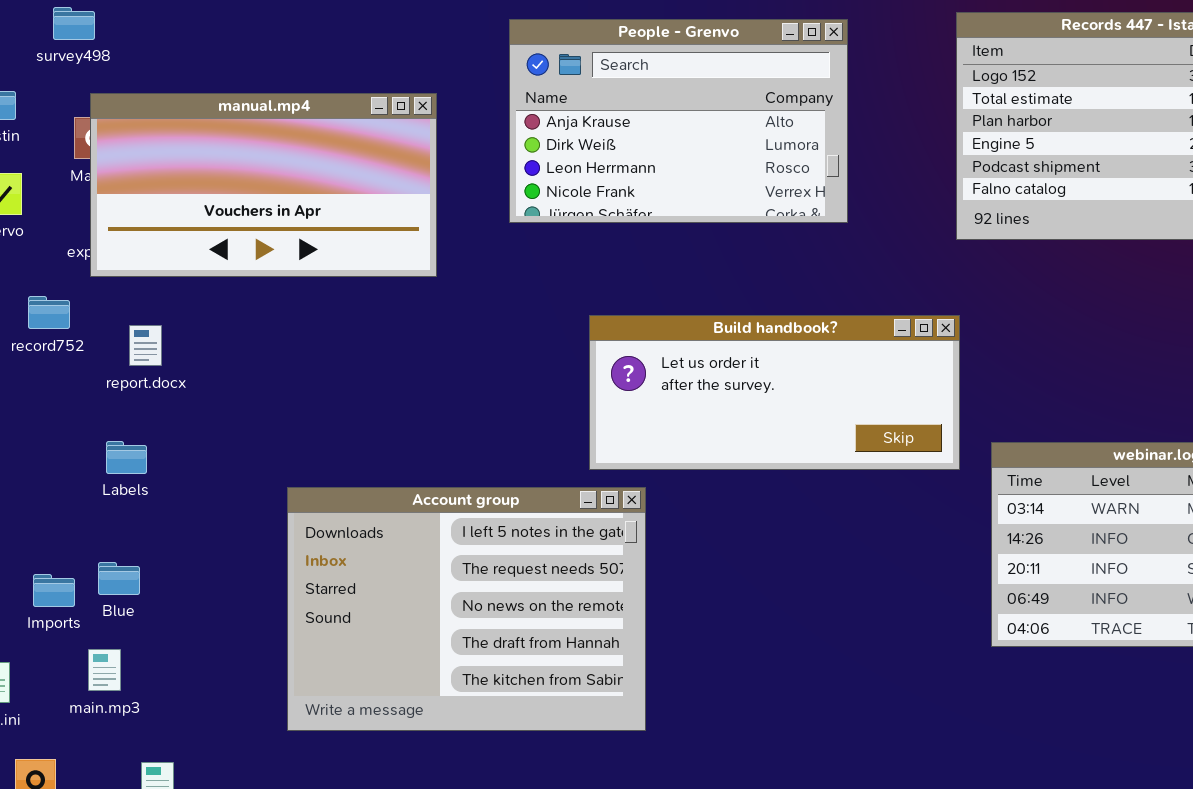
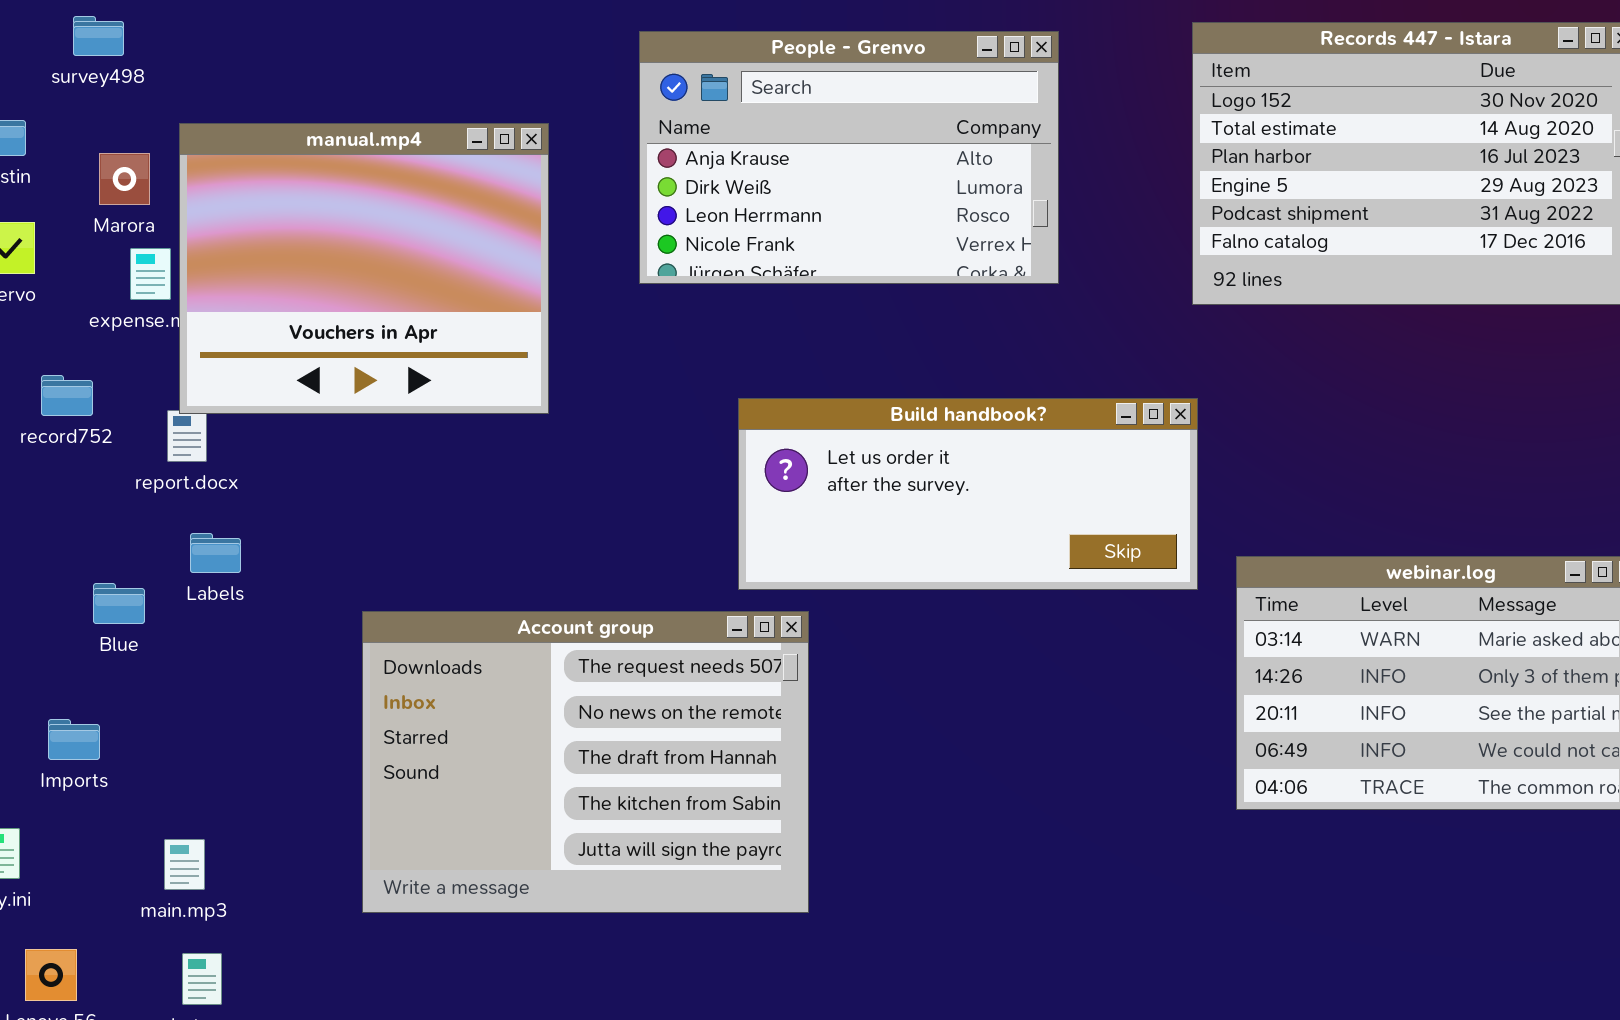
manual.mp4: [90,93,437,277] -> [179,123,549,414], resized
Labels: [106,441,147,474] -> [190,533,241,573], moved
Account group: [287,487,646,731] -> [362,611,809,913], scrolled down 1 row
Blue: [98,562,140,595] -> [93,583,145,624], moved
main.mp3: [88,649,121,691] -> [164,839,205,890], moved

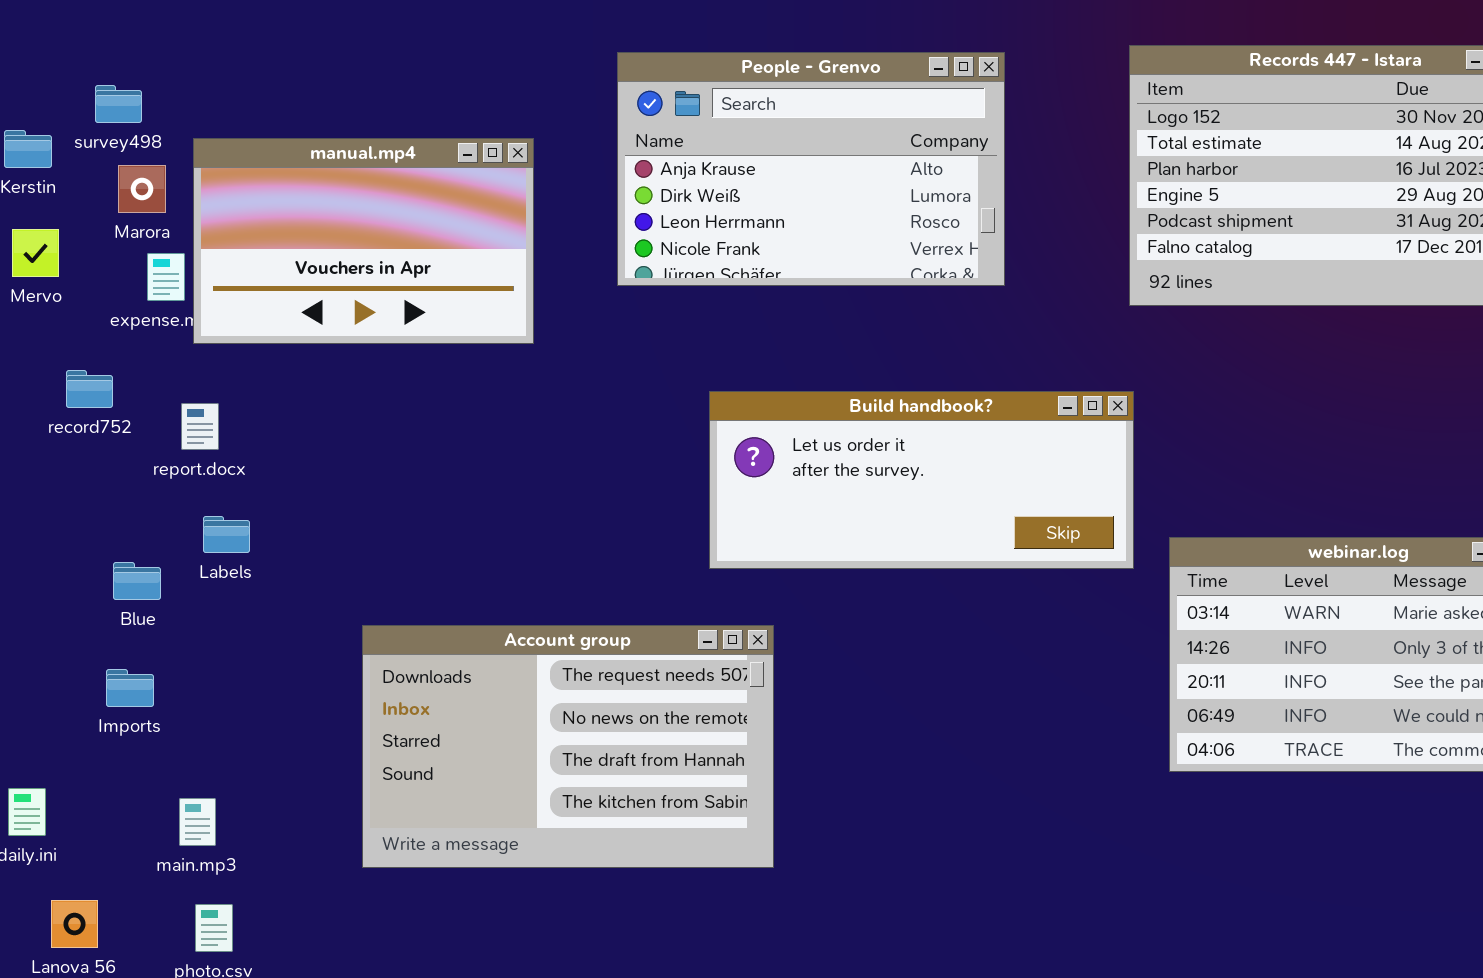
survey498: [73,16,124,56] -> [95,85,142,123], moved
manual.mp4: [179,123,549,414] -> [193,138,534,344], resized
Account group: [362,611,809,913] -> [362,625,774,868], resized
Imports: [48,719,100,760] -> [106,669,154,707], moved

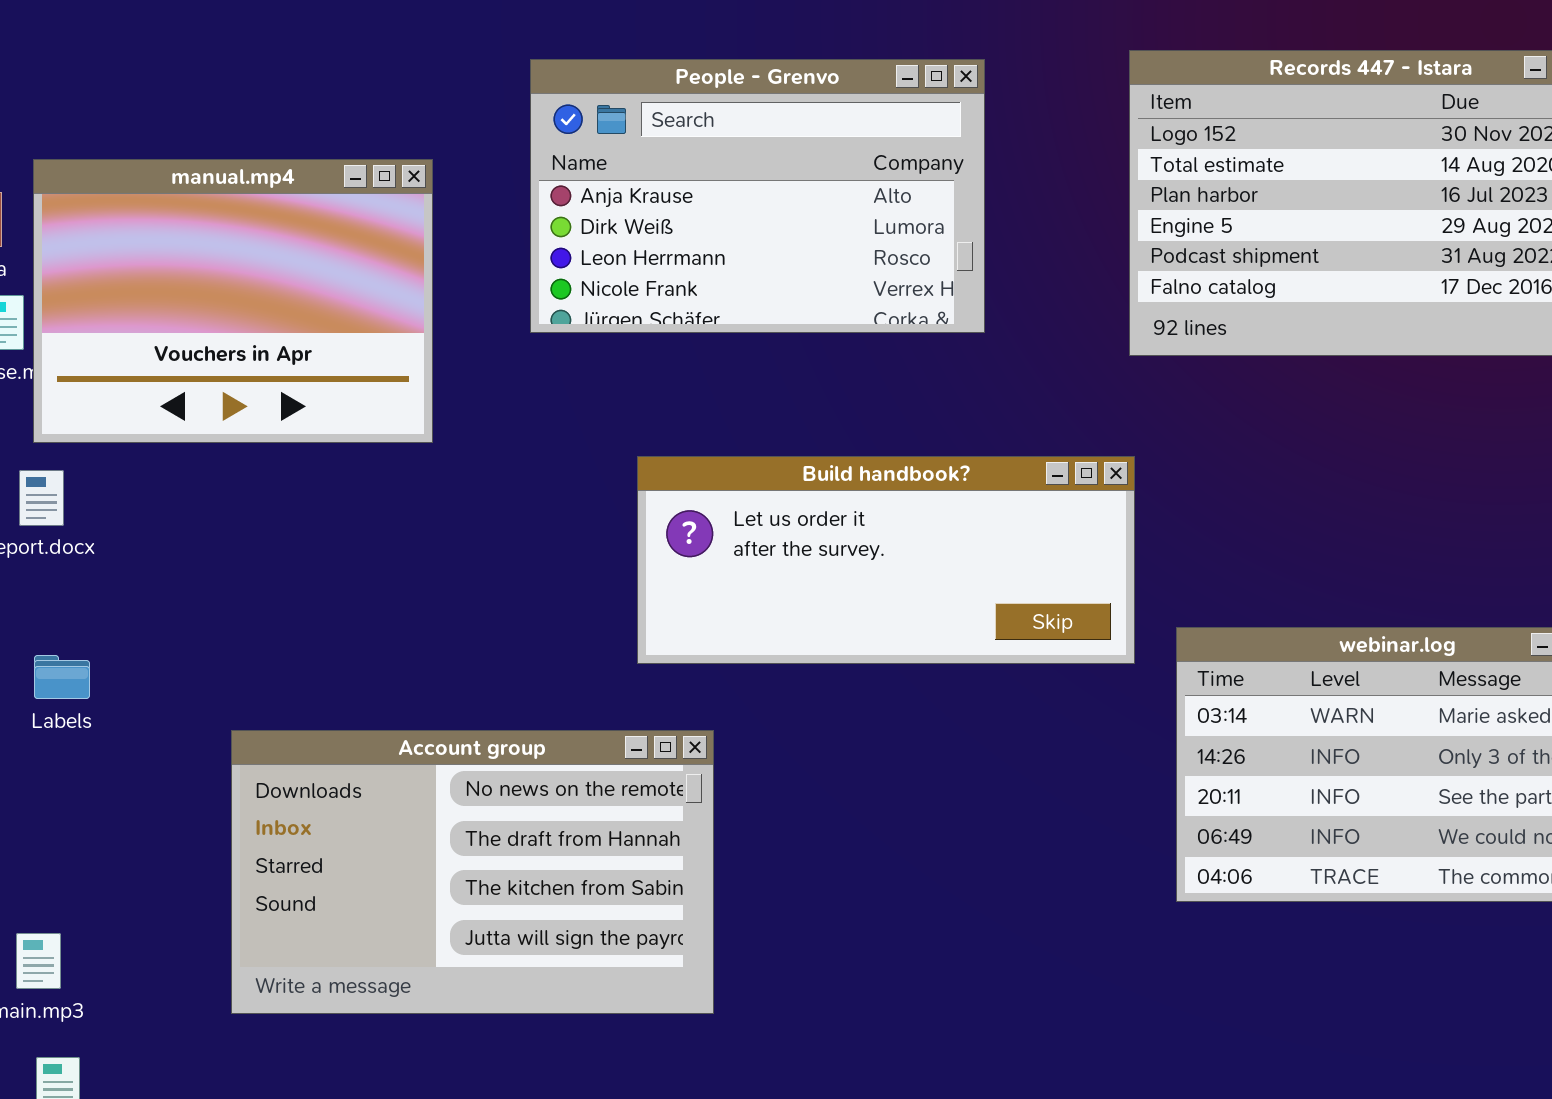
manual.mp4: [193,138,534,344] -> [33,159,433,443], resized
Labels: [203,516,250,553] -> [34,655,90,699], moved
Account group: [362,625,774,868] -> [231,730,714,1014], scrolled down 1 row

